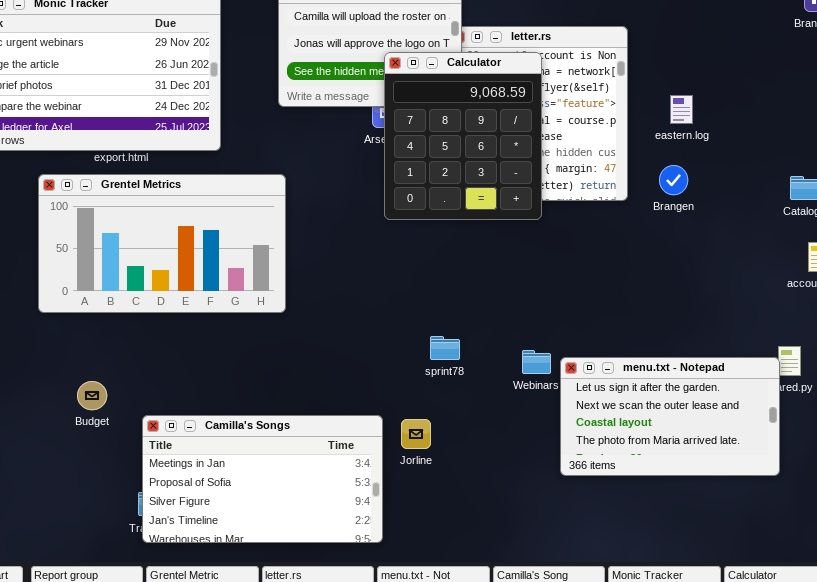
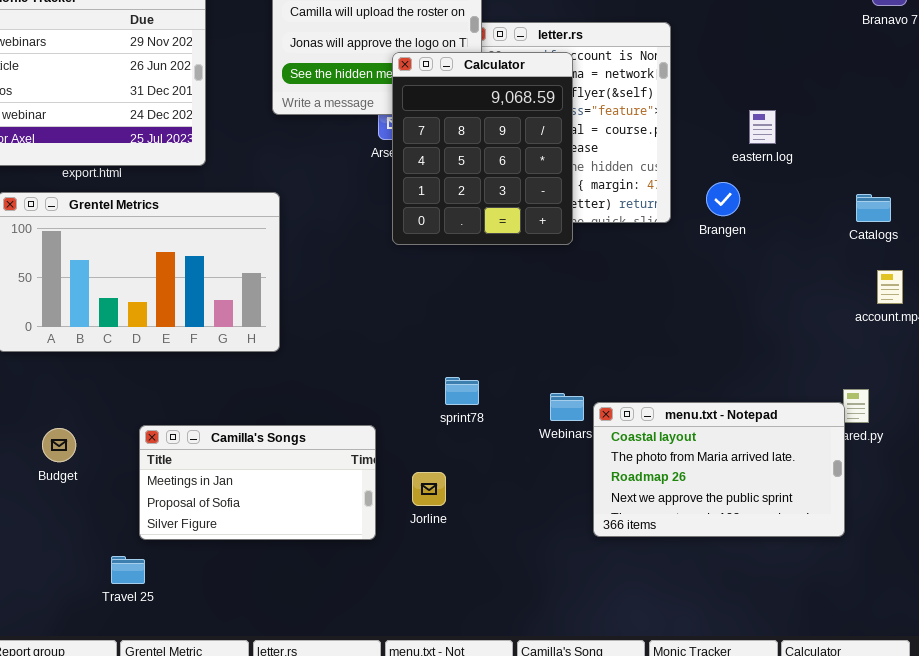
eastern.log: [670,95,693,124] -> [749,110,776,144], moved
menu.txt - Notepad: [560,357,780,476] -> [593,402,845,537], scrolled down 2 rows
Camilla's Songs: [142,415,383,543] -> [139,425,376,540], moved, resized

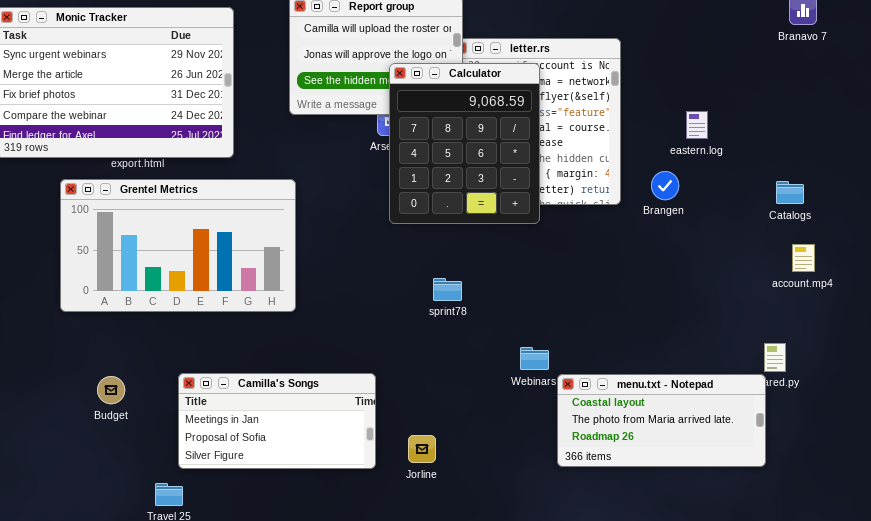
sprint78: [445,377,479,405] -> [433,278,462,301], moved
menu.txt - Notepad: [593,402,845,537] -> [557,374,766,467], resized
Jorline: [412,472,446,506] -> [408,435,436,463], moved

